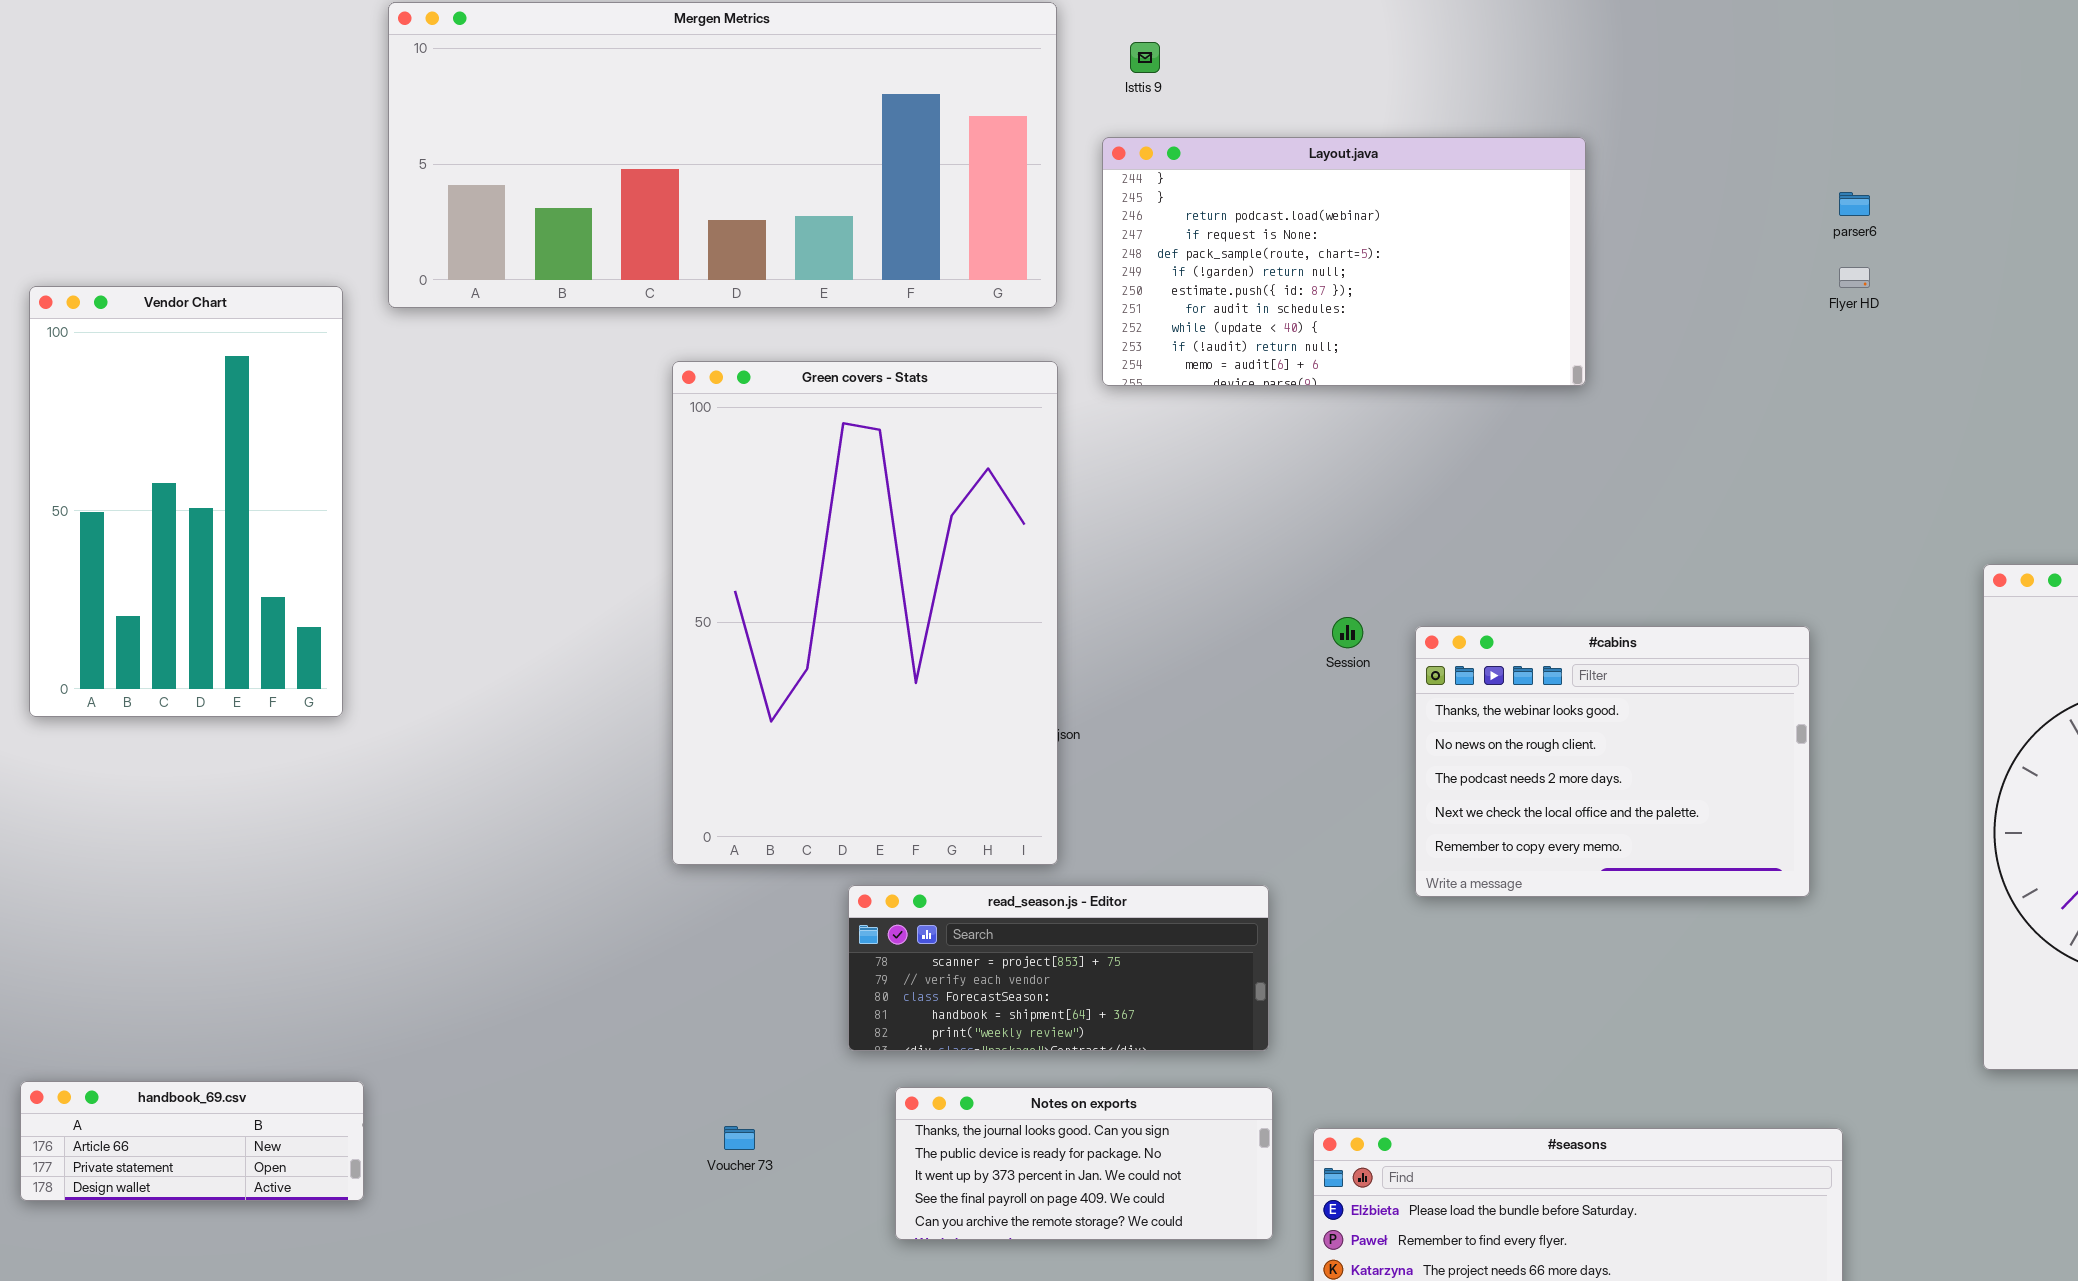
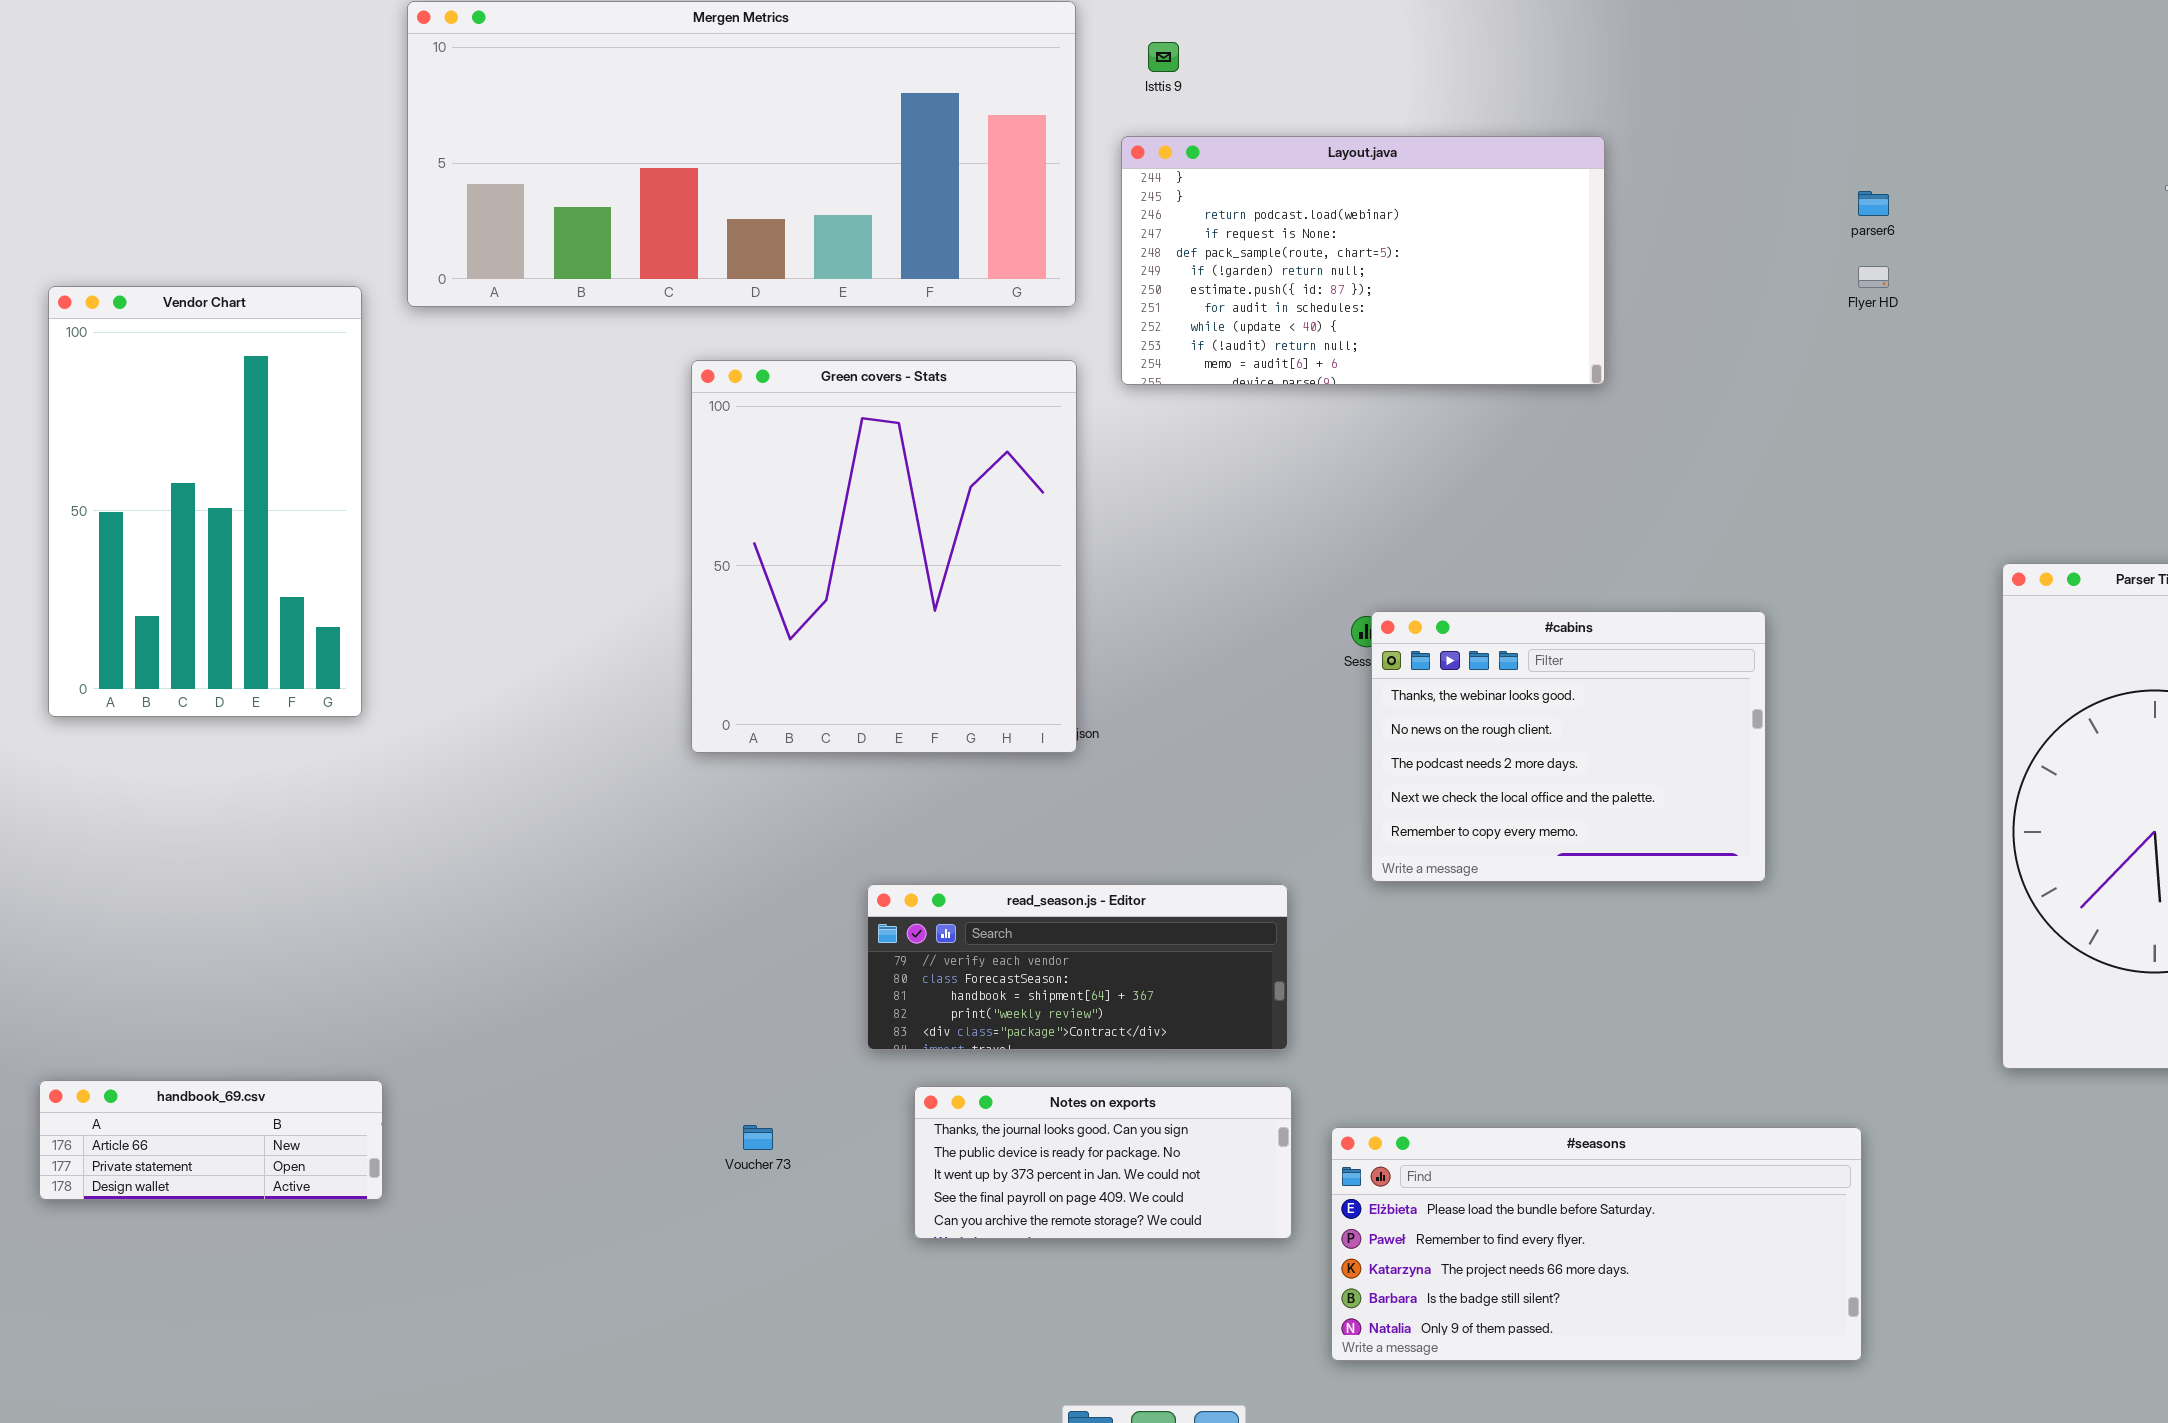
Green covers - Stats: [672,361,1058,865] -> [691,360,1077,753], resized
#cabins: [1415,626,1810,897] -> [1371,611,1766,882], moved
read_season.js - Editor: [848,885,1269,1051] -> [867,884,1288,1050], scrolled down 1 row

